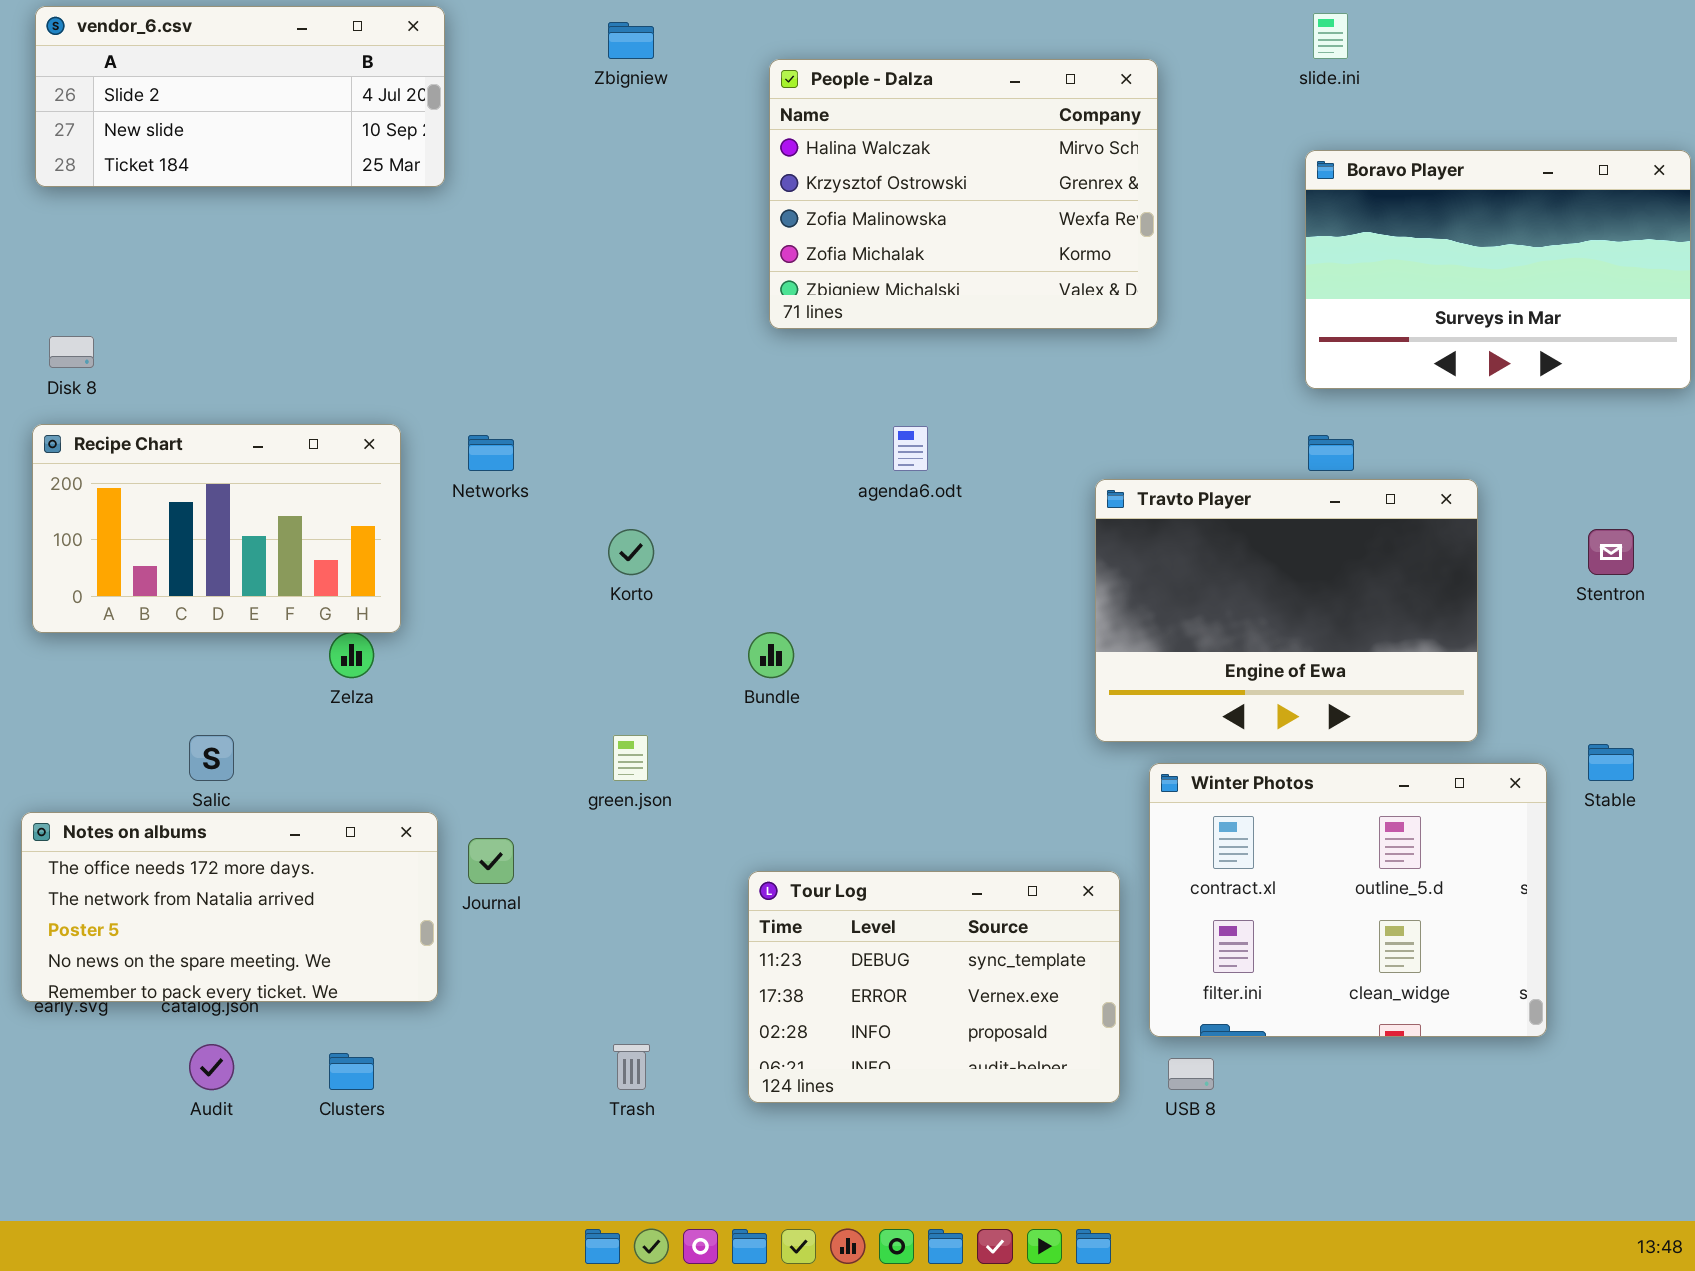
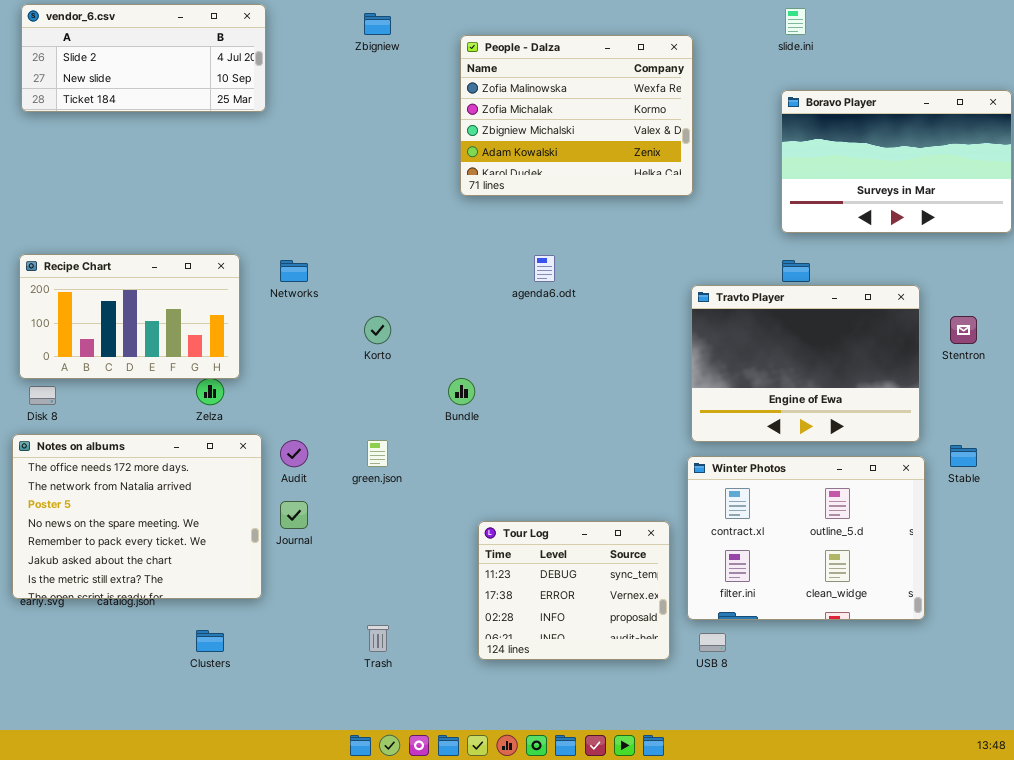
People - Dalza: [769,59,1158,329] -> [460,35,693,196], scrolled down 2 rows
Disk 8: [49,336,94,368] -> [29,386,56,405], moved
Travto Player: [1095,479,1478,742] -> [691,285,920,442], moved
Notes on albums: [21,812,438,1002] -> [12,434,262,599], resized
Tour Log: [748,871,1120,1103] -> [478,521,670,660], resized
Audit: [189,1044,234,1090] -> [280,440,308,467], moved

